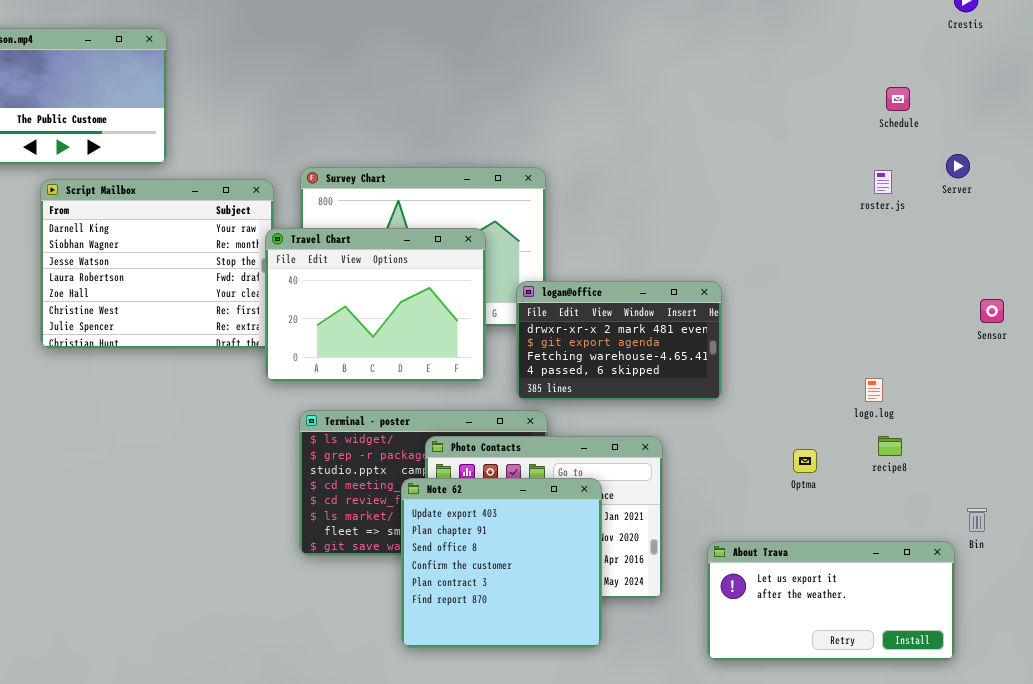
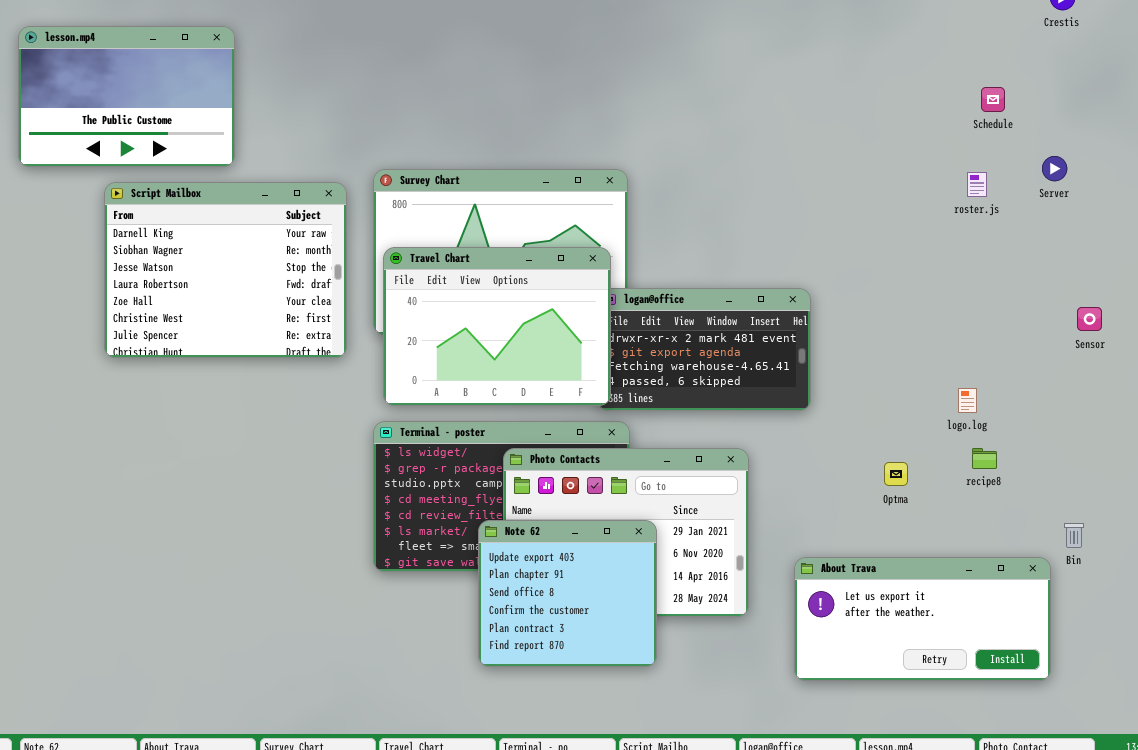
Travel Chart: [265,228,486,382] -> [383,247,611,406], moved
Note 62: [401,478,602,648] -> [478,520,657,667], resized

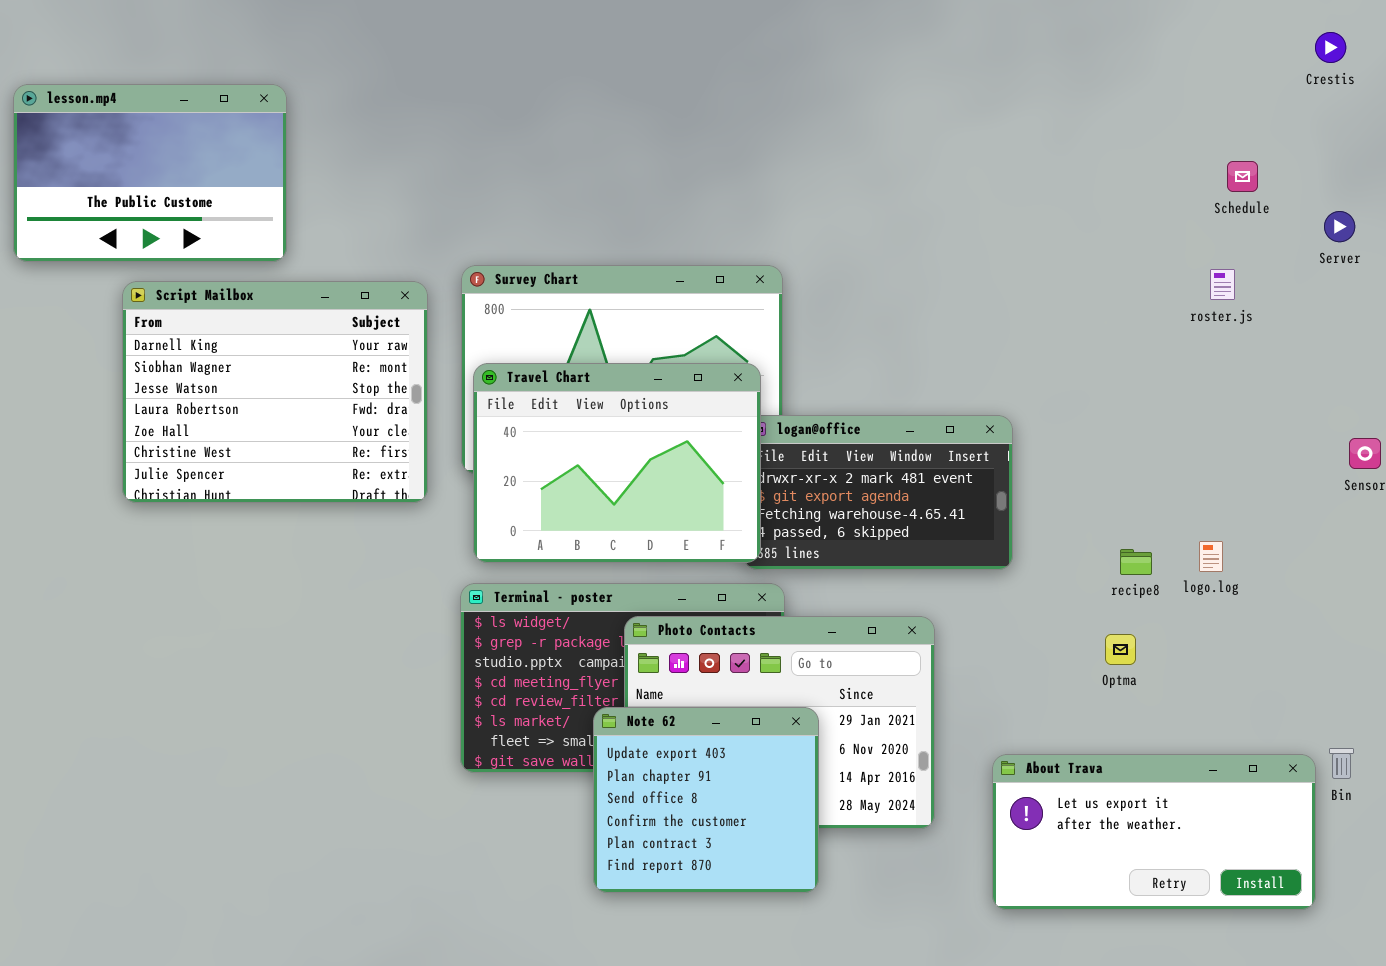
Server: [1042,156,1067,181] -> [1324,211,1355,242], moved
recipe8: [972,448,997,469] -> [1120,549,1152,575], moved
Bin: [1064,523,1084,548] -> [1329,748,1354,779], moved

